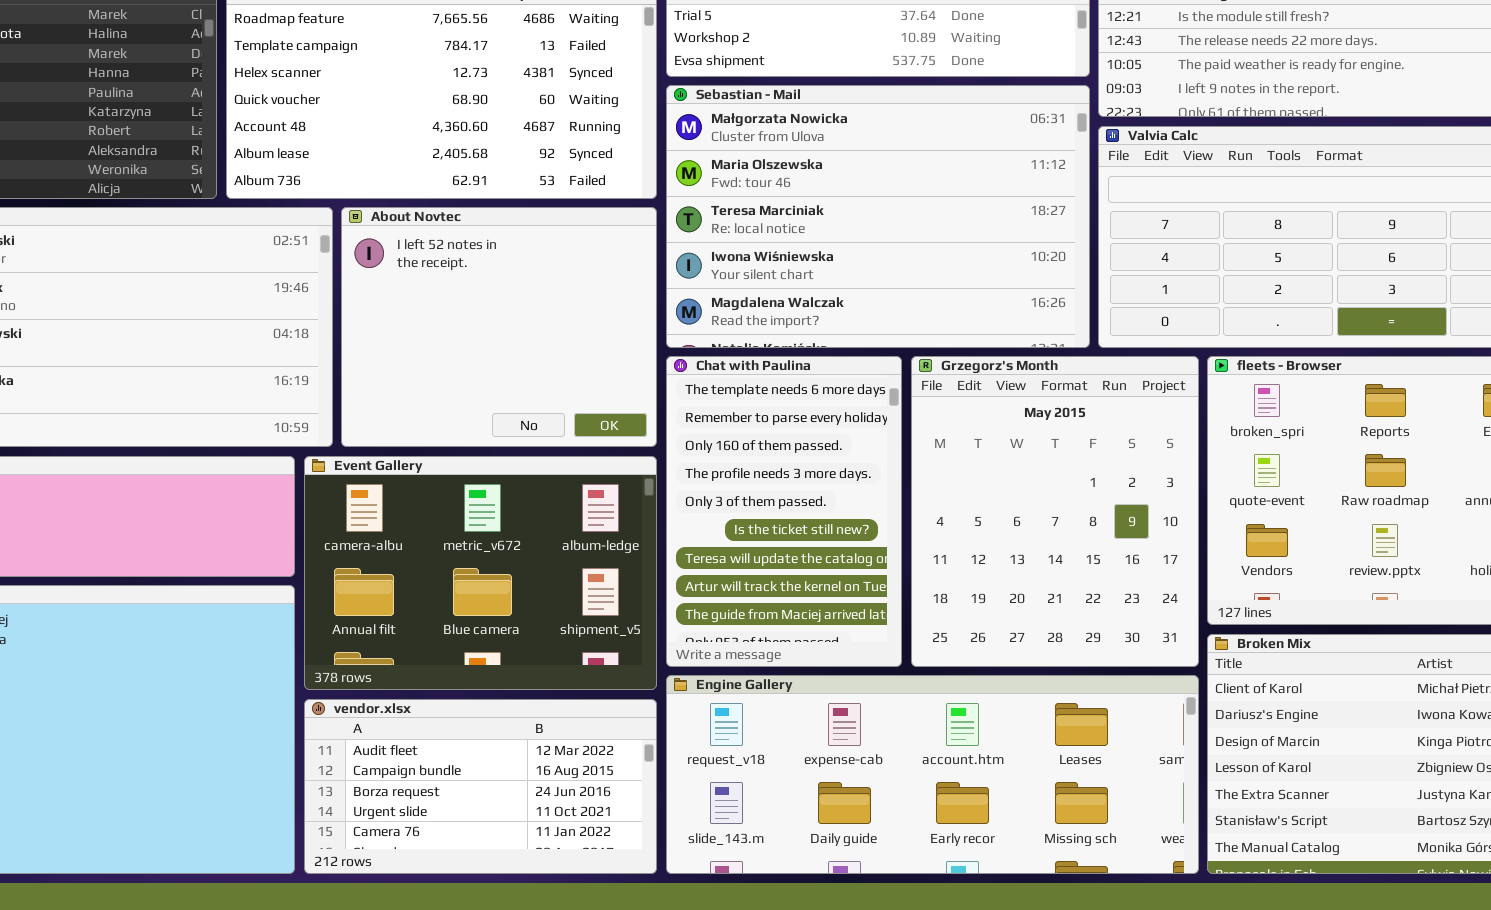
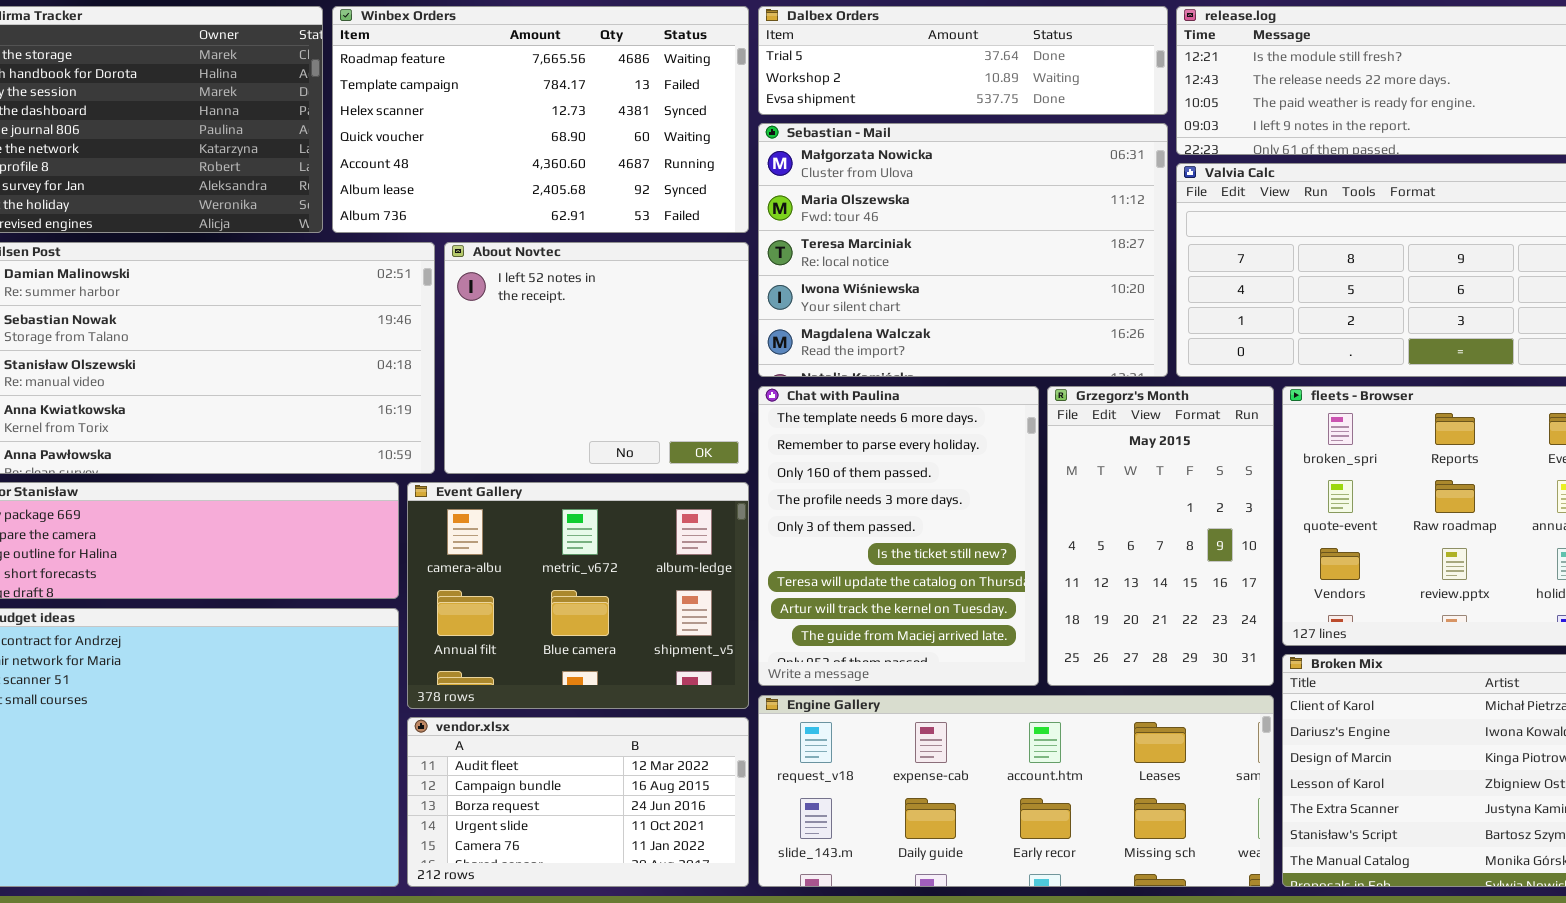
Chat with Paulina: [666,356,902,667] -> [758,386,1039,686], resized
Grzegorz's Month: [911,356,1199,667] -> [1047,386,1274,686], resized

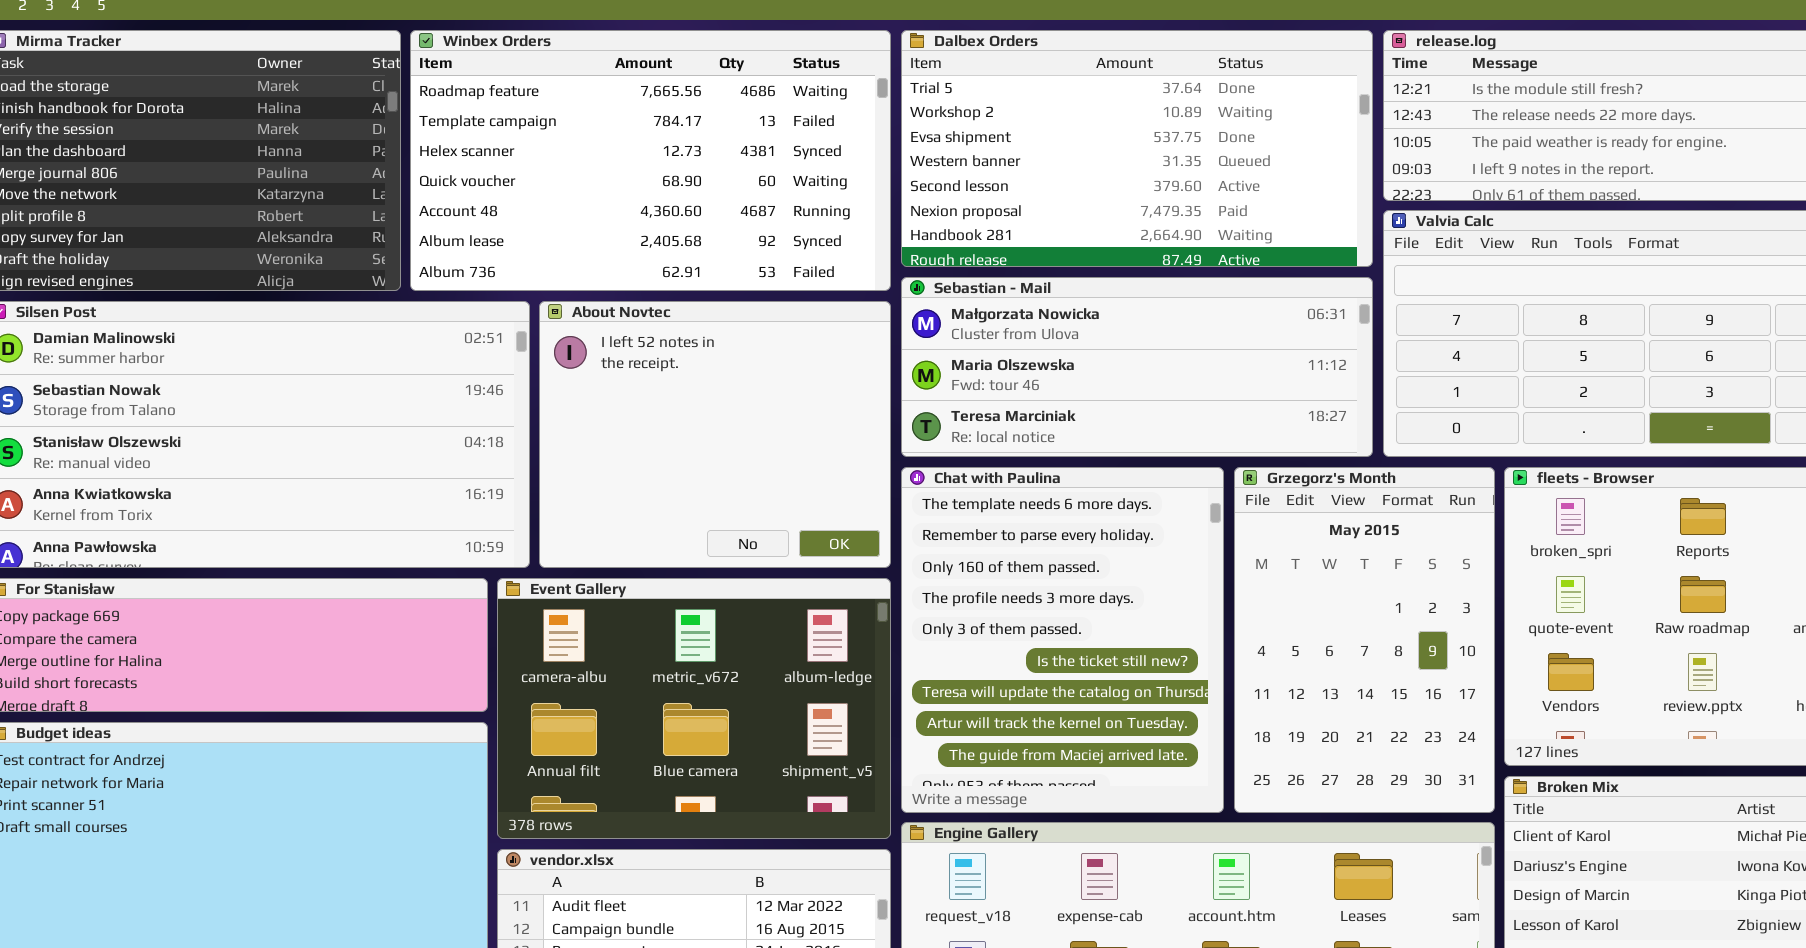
Dalbex Orders: [758,6,1168,115] -> [901,30,1373,267], resized
Sebastian - Mail: [758,123,1168,377] -> [901,277,1373,457], resized

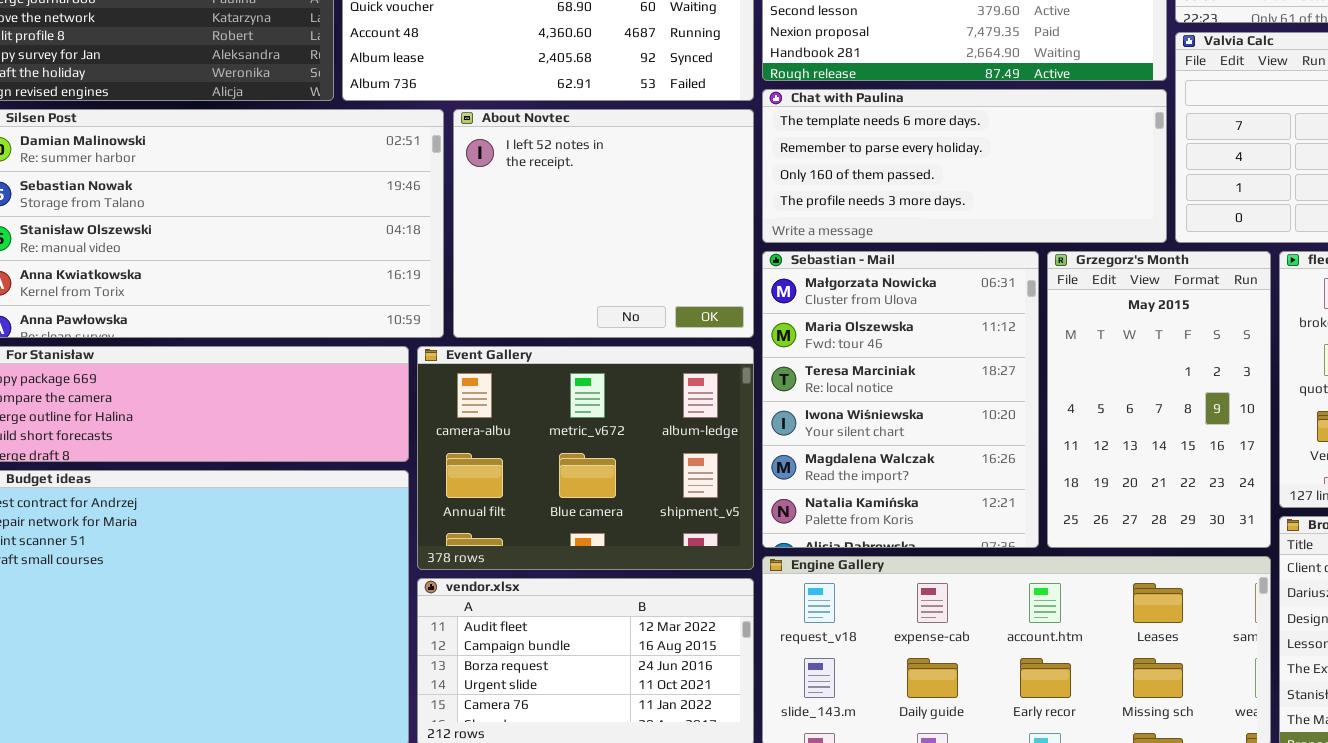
Sebastian - Mail: [901,277,1373,457] -> [762,251,1039,548], moved, resized
Chat with Paulina: [901,467,1224,813] -> [762,89,1167,243], moved, resized

